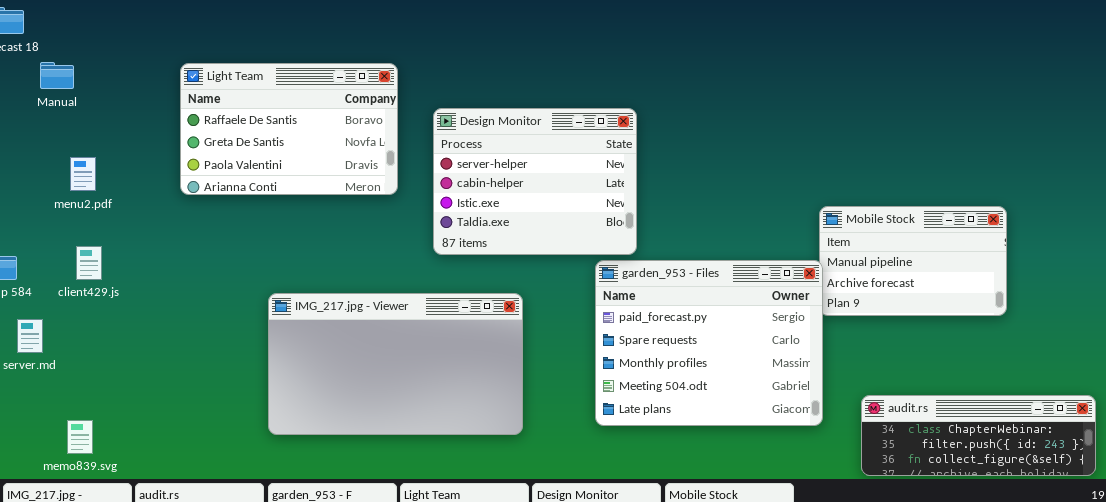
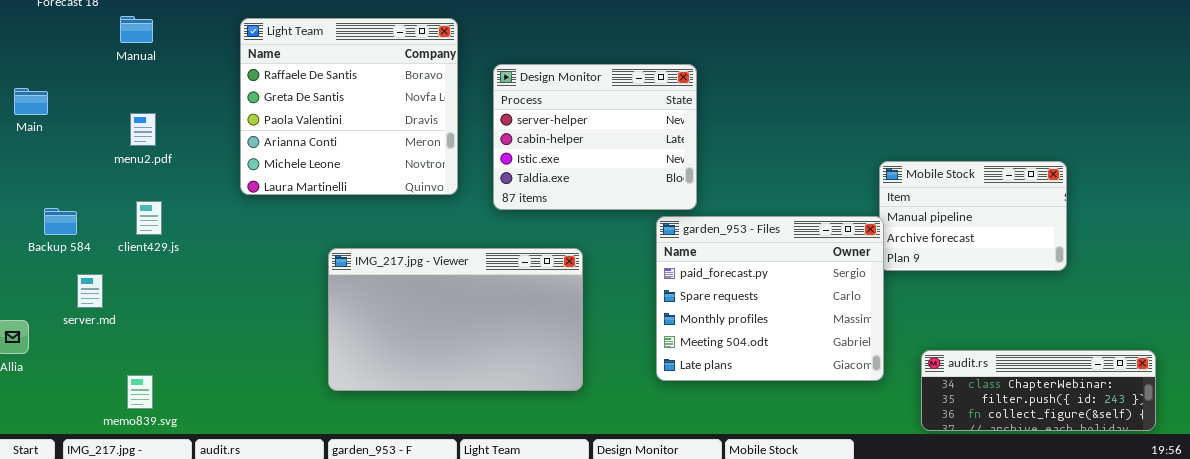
Manual: [40,62,74,89] -> [120,16,153,43], moved
Light Team: [180,63,398,195] -> [240,18,458,195], resized

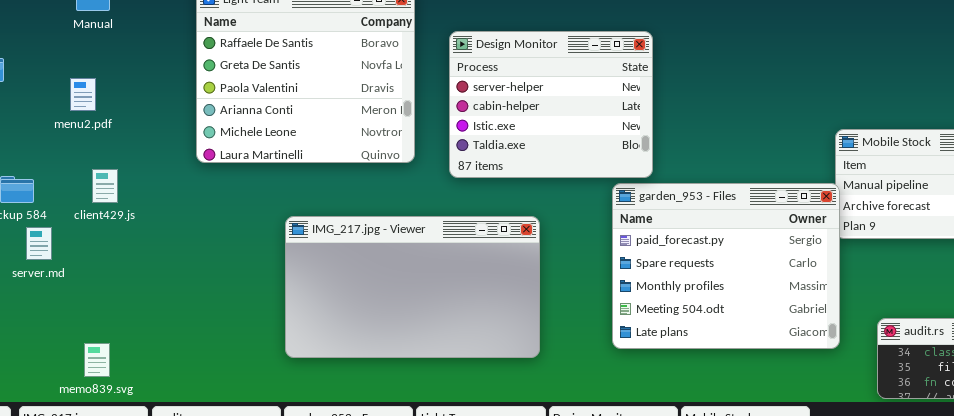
menu2.pdf: [130,113,156,146] -> [70,78,96,111], moved
server.md: [77,274,103,308] -> [26,227,52,260], moved

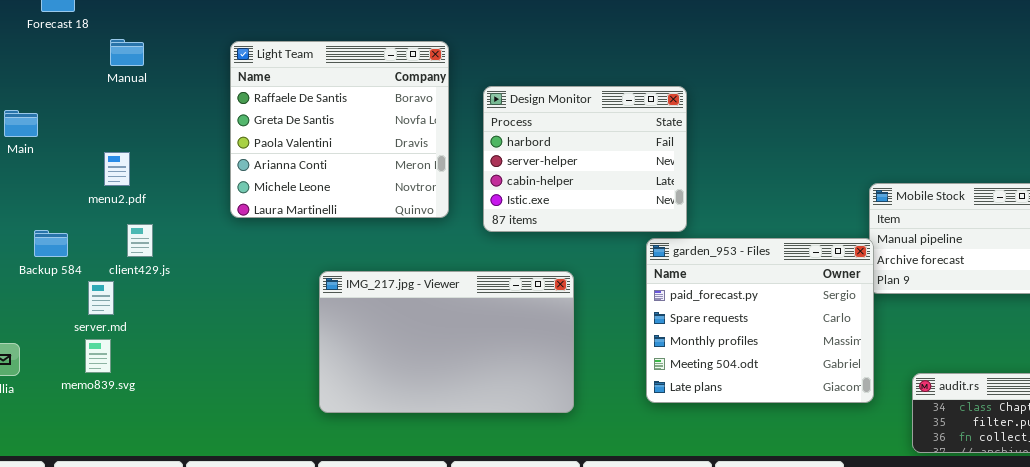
Design Monitor: [449,31,653,178] -> [483,86,687,232], scrolled up 1 row
menu2.pdf: [70,78,96,111] -> [104,152,130,186], moved
server.md: [26,227,52,260] -> [88,281,114,315], moved
memo839.svg: [84,343,110,377] -> [85,339,111,373], moved

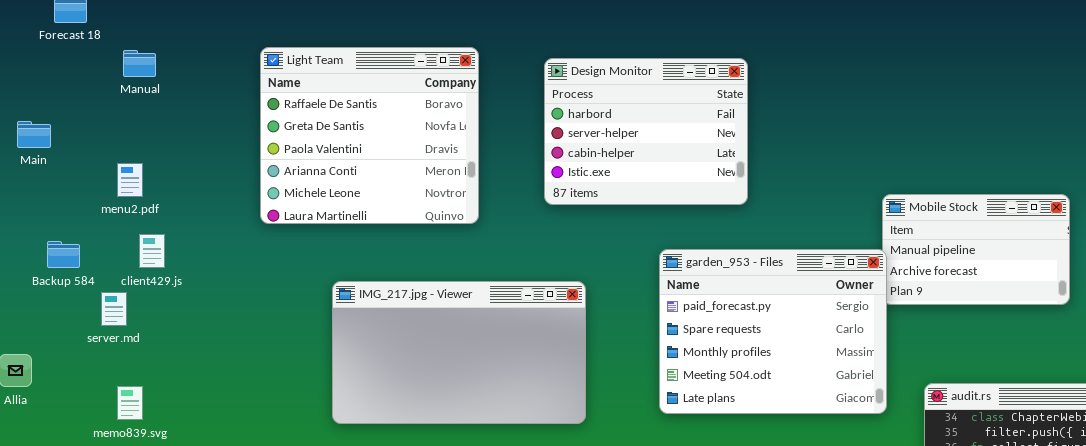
Light Team: [230,41,449,218] -> [260,47,479,224], moved
Design Monitor: [483,86,687,232] -> [544,58,748,205], moved
memo839.svg: [85,339,111,373] -> [117,386,143,420], moved

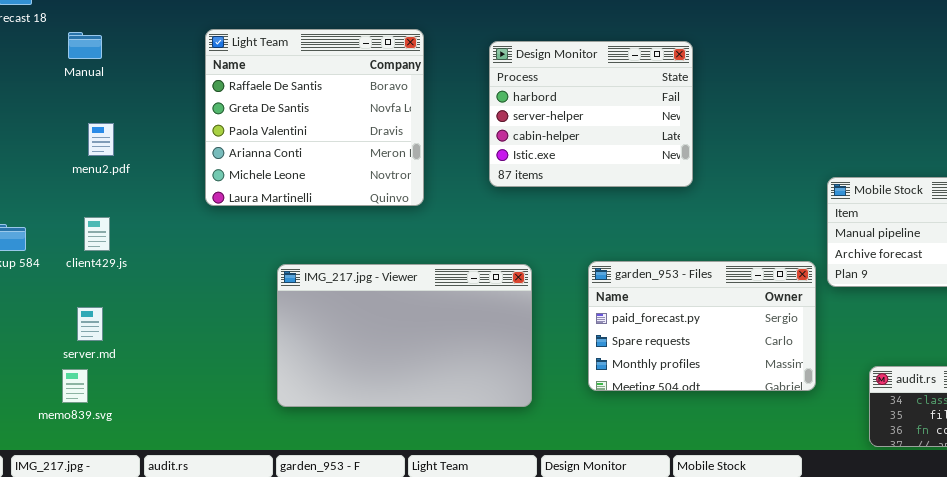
menu2.pdf: [117,163,143,197] -> [88,123,114,156], moved
garden_953 - Files: [659,249,887,414] -> [588,261,816,391], moved, resized
server.md: [101,292,127,326] -> [77,307,103,341], moved

